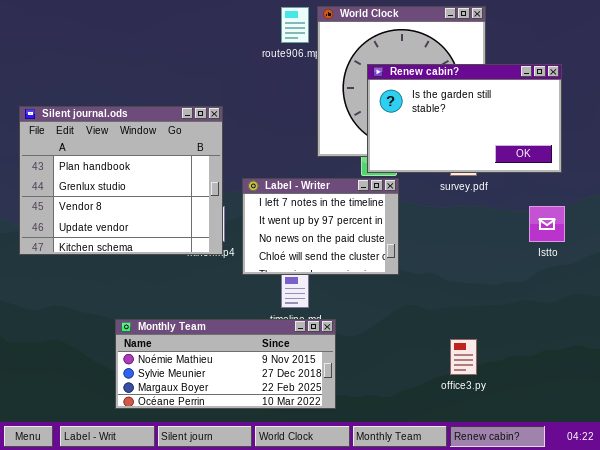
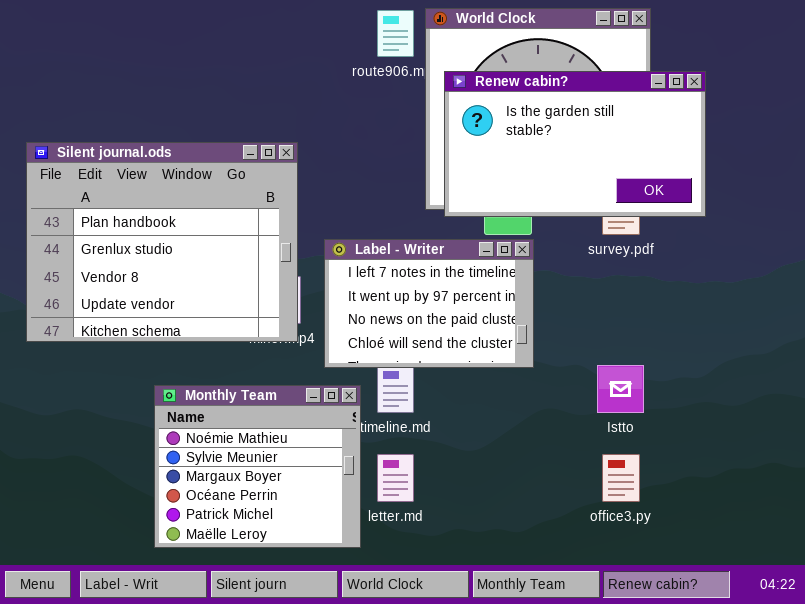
Renew cabin?: [367,64,562,173] -> [444,71,706,217], moved
Istto: [529,206,565,242] -> [597,365,644,413], moved
Monthly Team: [115,319,336,409] -> [154,385,361,548], resized

